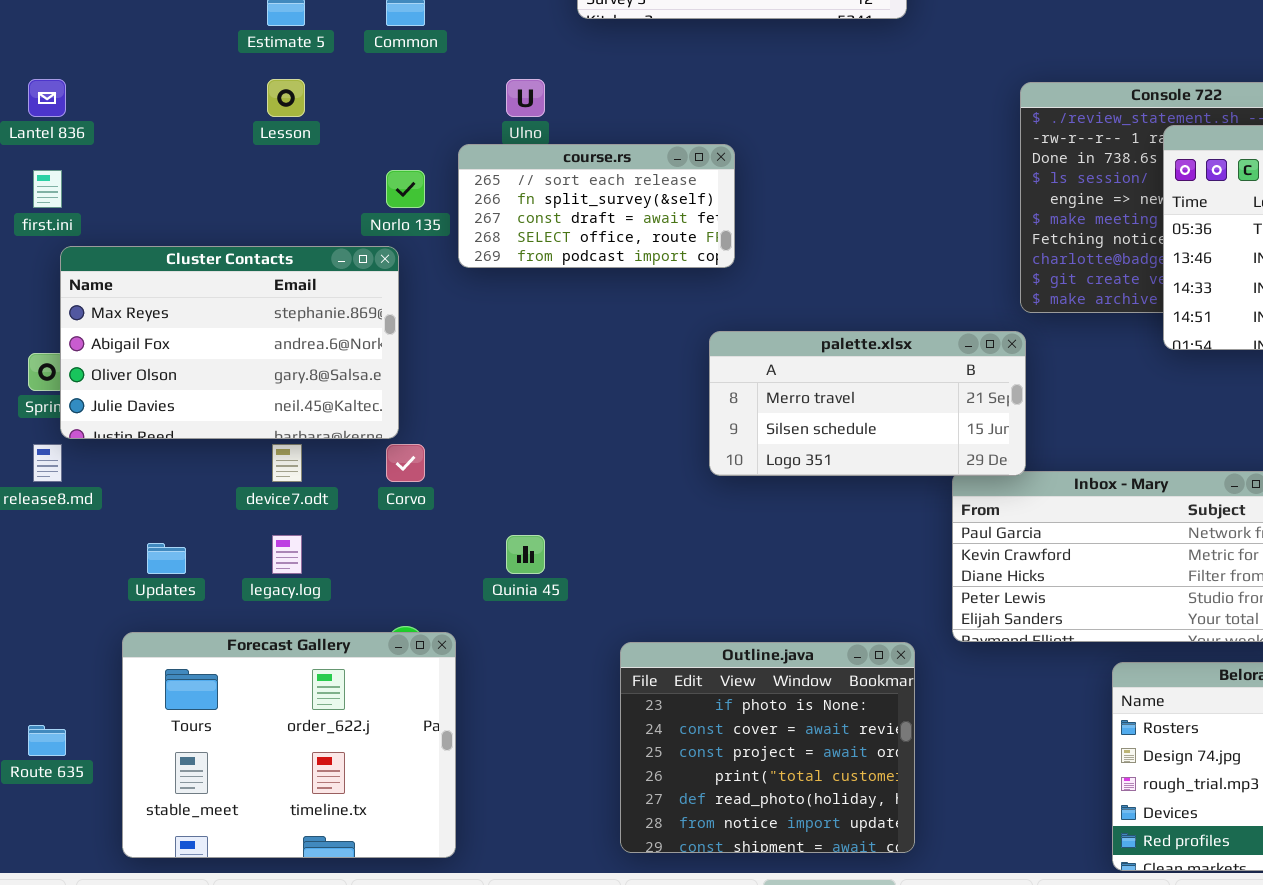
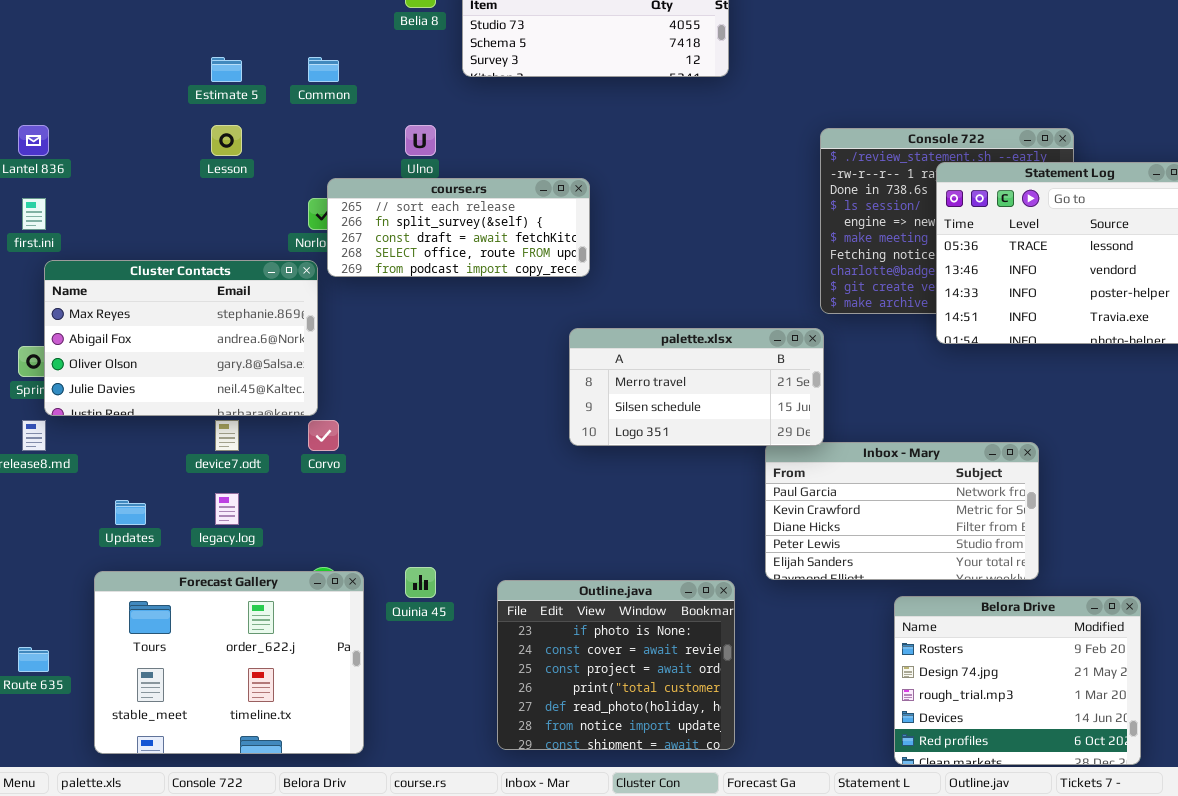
course.rs: [458,144,735,268] -> [327,178,590,277], resized
Quinia 45: [506,535,545,574] -> [405,567,436,598], moved

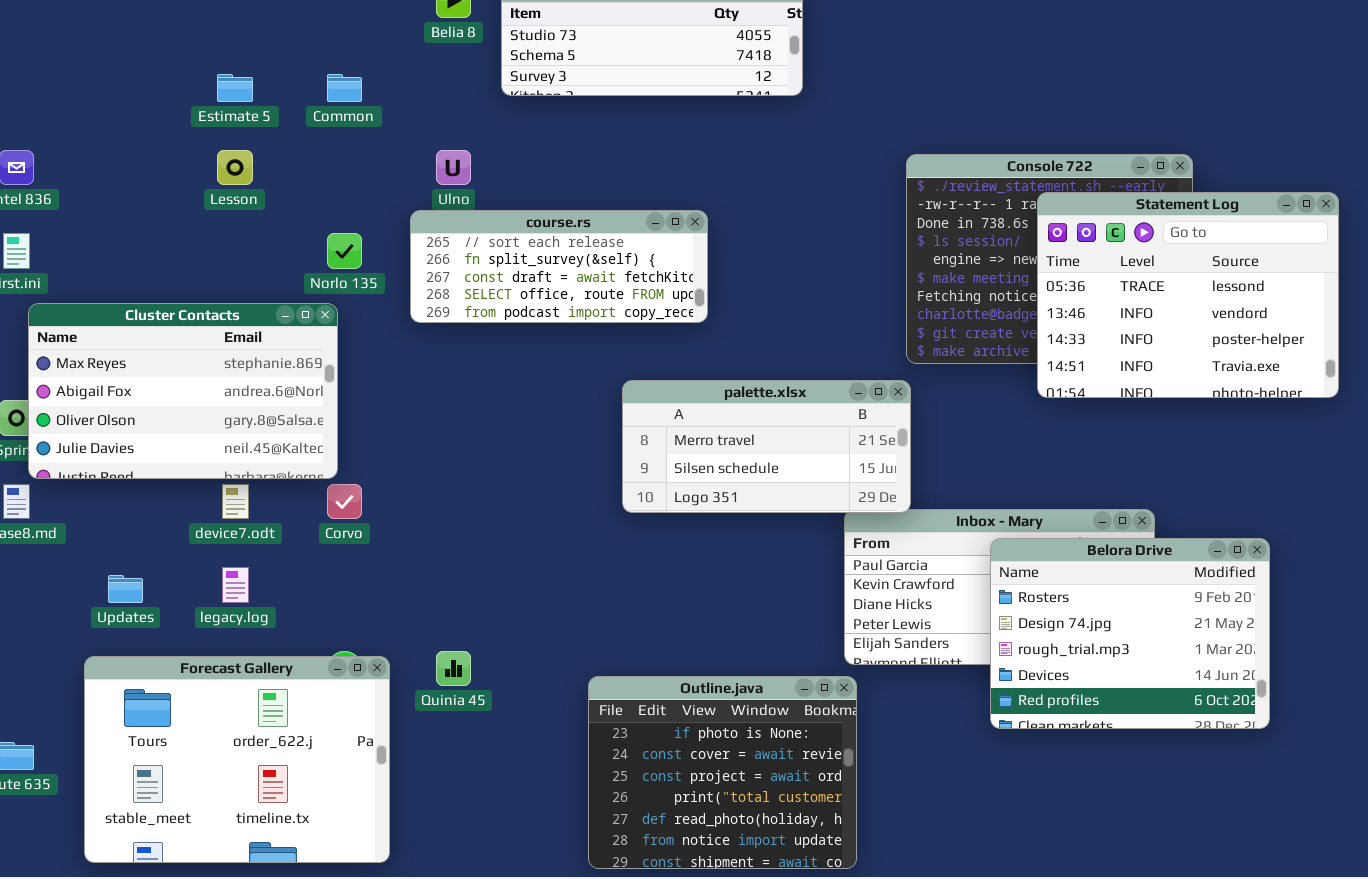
course.rs: [327,178,590,277] -> [410,210,708,323], moved
Outline.java: [497,580,735,750] -> [588,676,857,869], moved
Belora Drive: [894,596,1141,765] -> [990,538,1270,729], moved

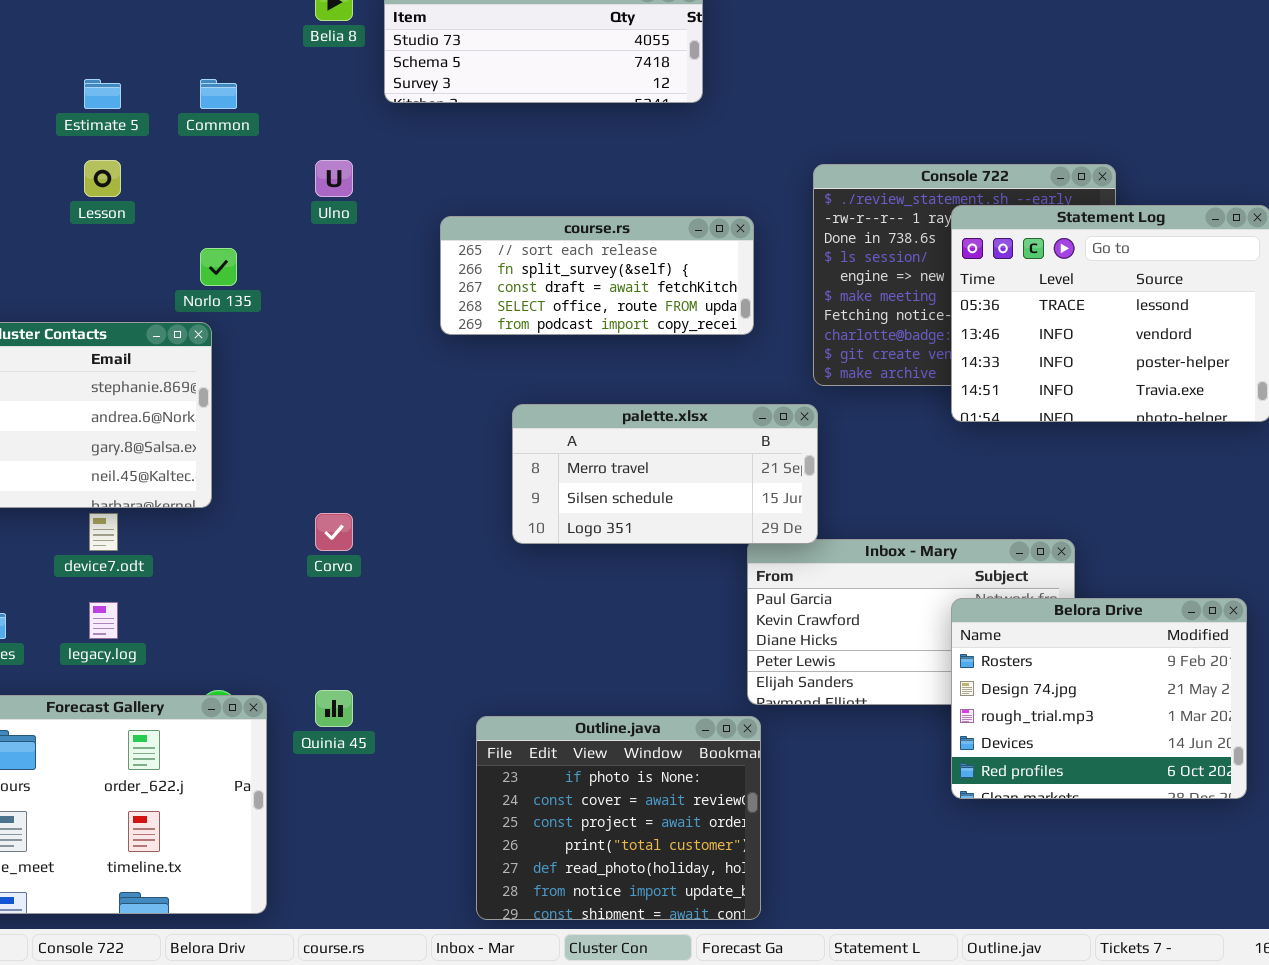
course.rs: [410,210,708,323] -> [440,216,754,335], moved
Corvo: [327,484,362,519] -> [315,513,353,551], moved
Belora Drive: [990,538,1270,729] -> [951,598,1247,799], moved

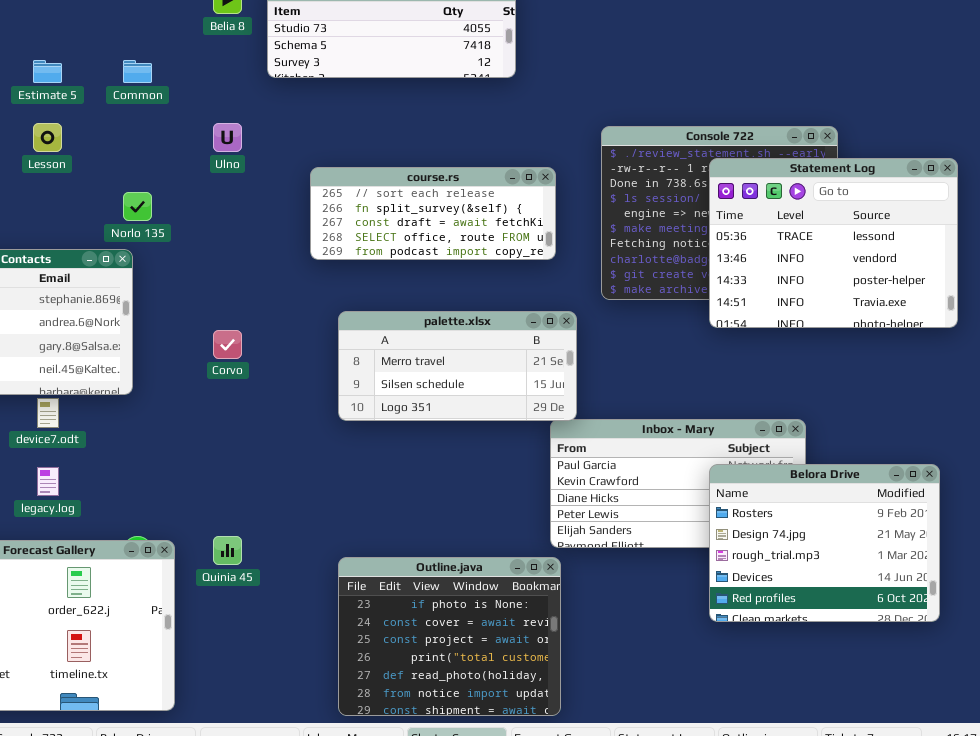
palette.xlsx: [512,404,818,544] -> [338,311,577,421], moved
Corvo: [315,513,353,551] -> [213,330,242,359], moved

